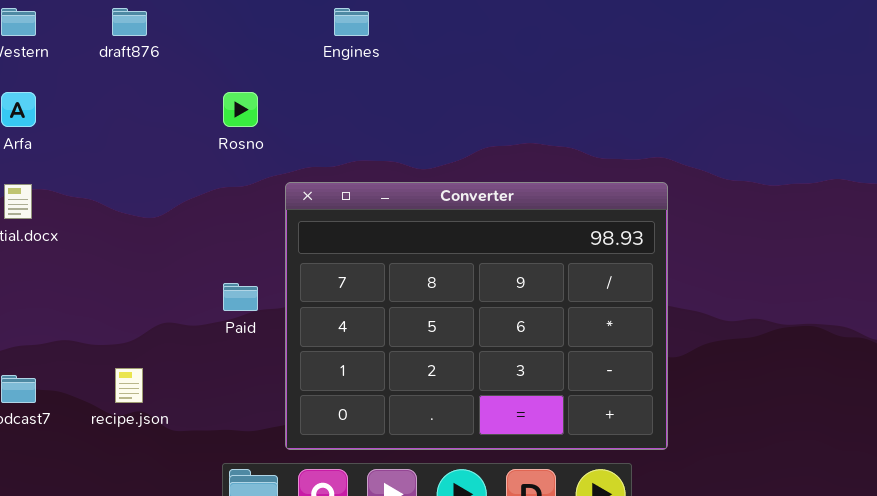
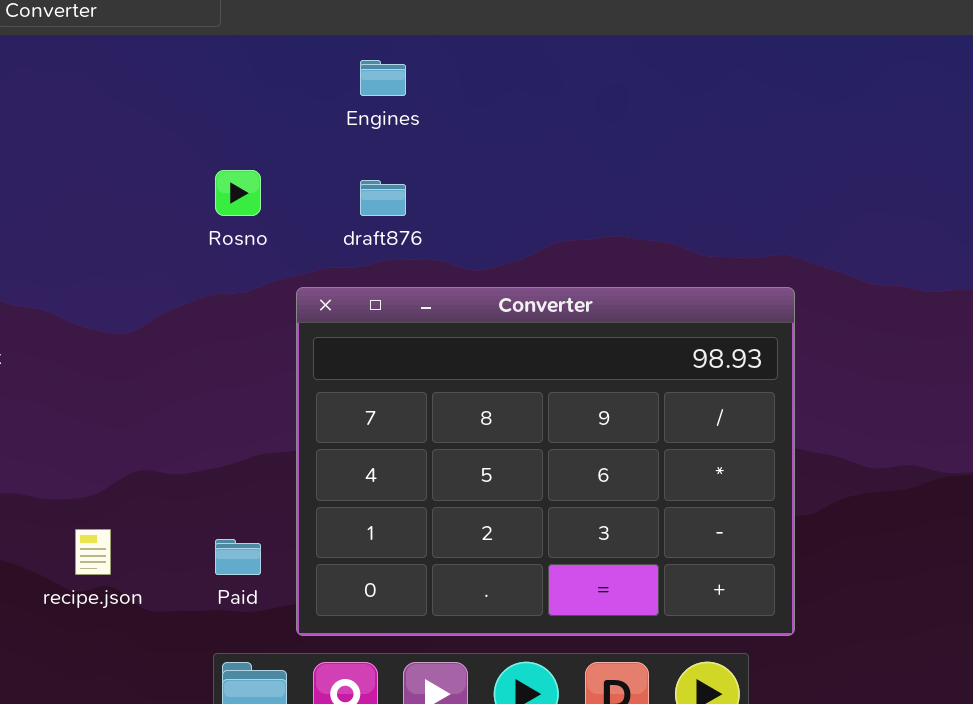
draft876: [112,8,147,36] -> [360,180,406,216], moved
Paid: [223,283,258,311] -> [215,539,261,575], moved

